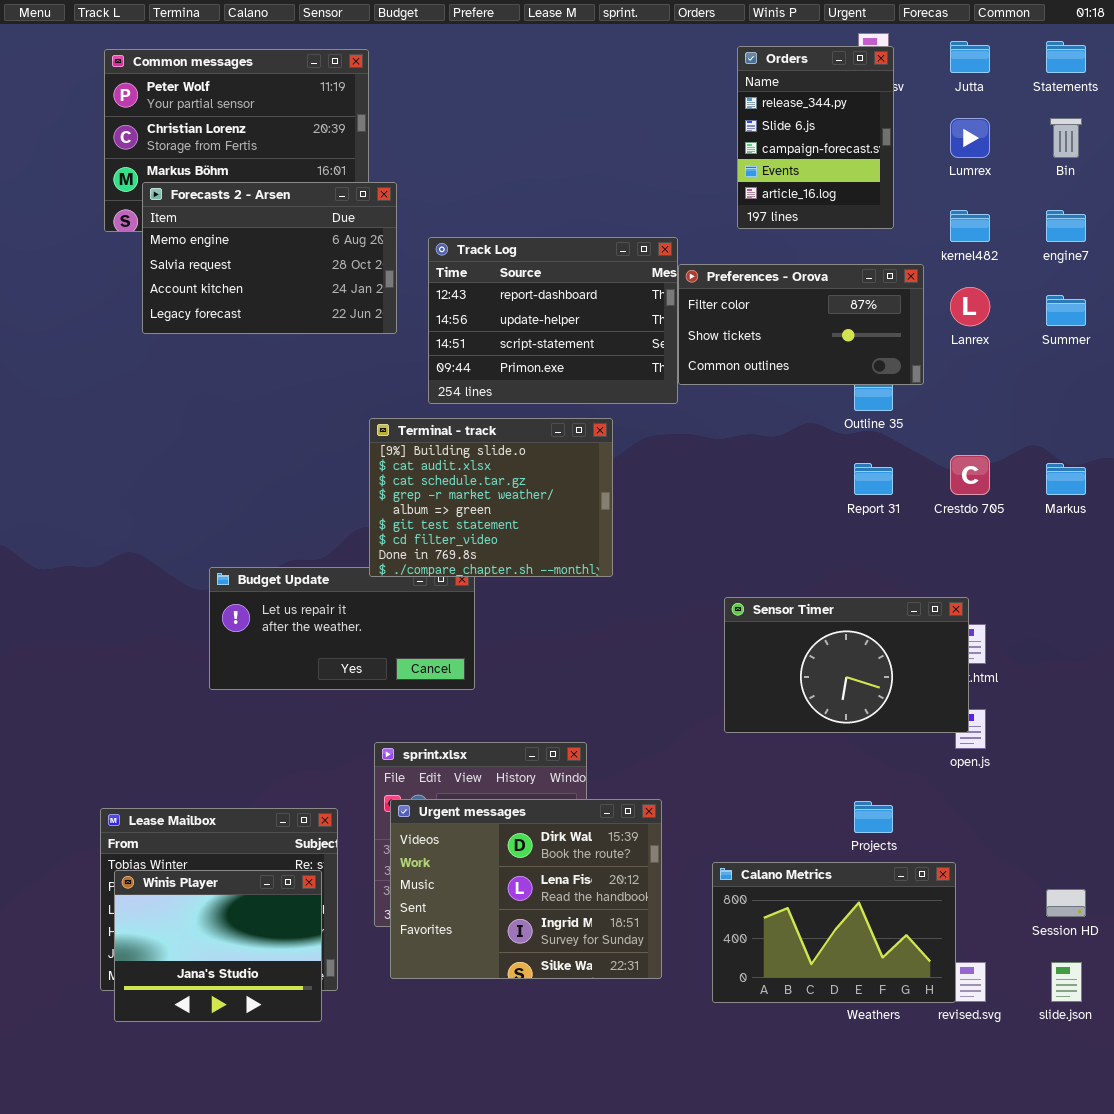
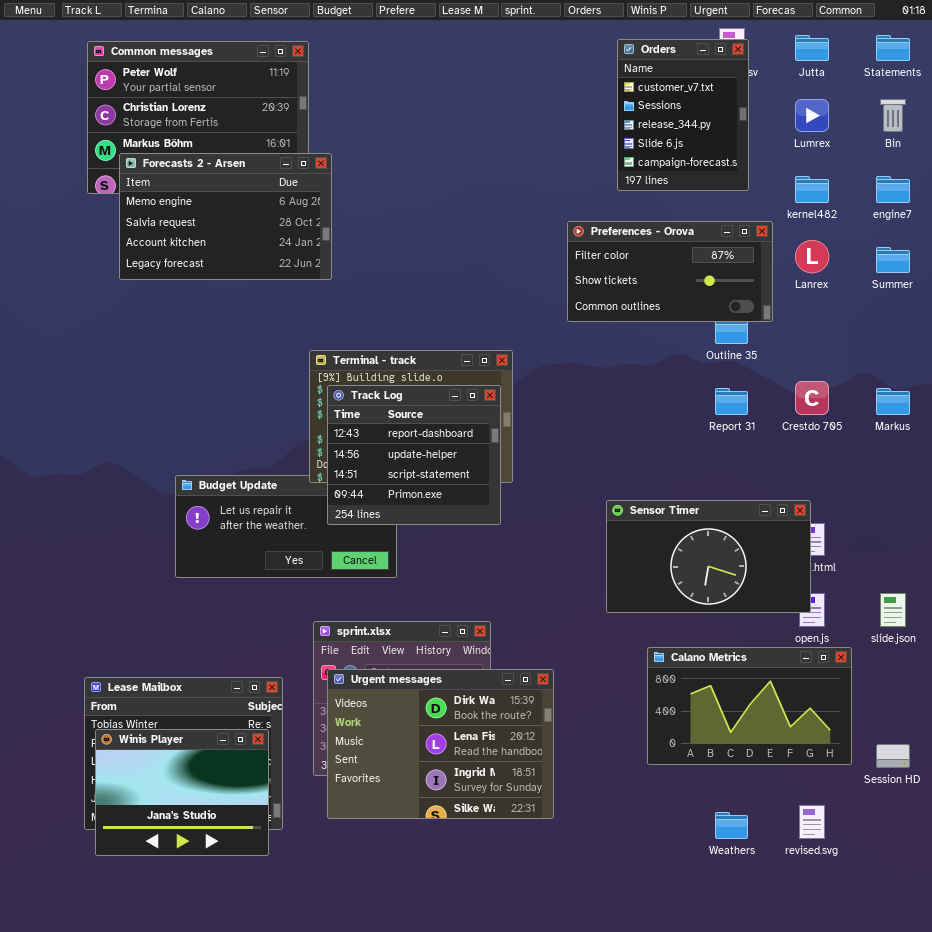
Orders: [737,46,894,229] -> [617,39,749,191], scrolled up 2 rows
Track Log: [428,237,678,404] -> [327,385,501,525], moved, resized
Calano Metrics: [712,862,956,1003] -> [647,647,852,765], moved
slide.json: [1051,962,1082,1002] -> [880,593,906,627], moved

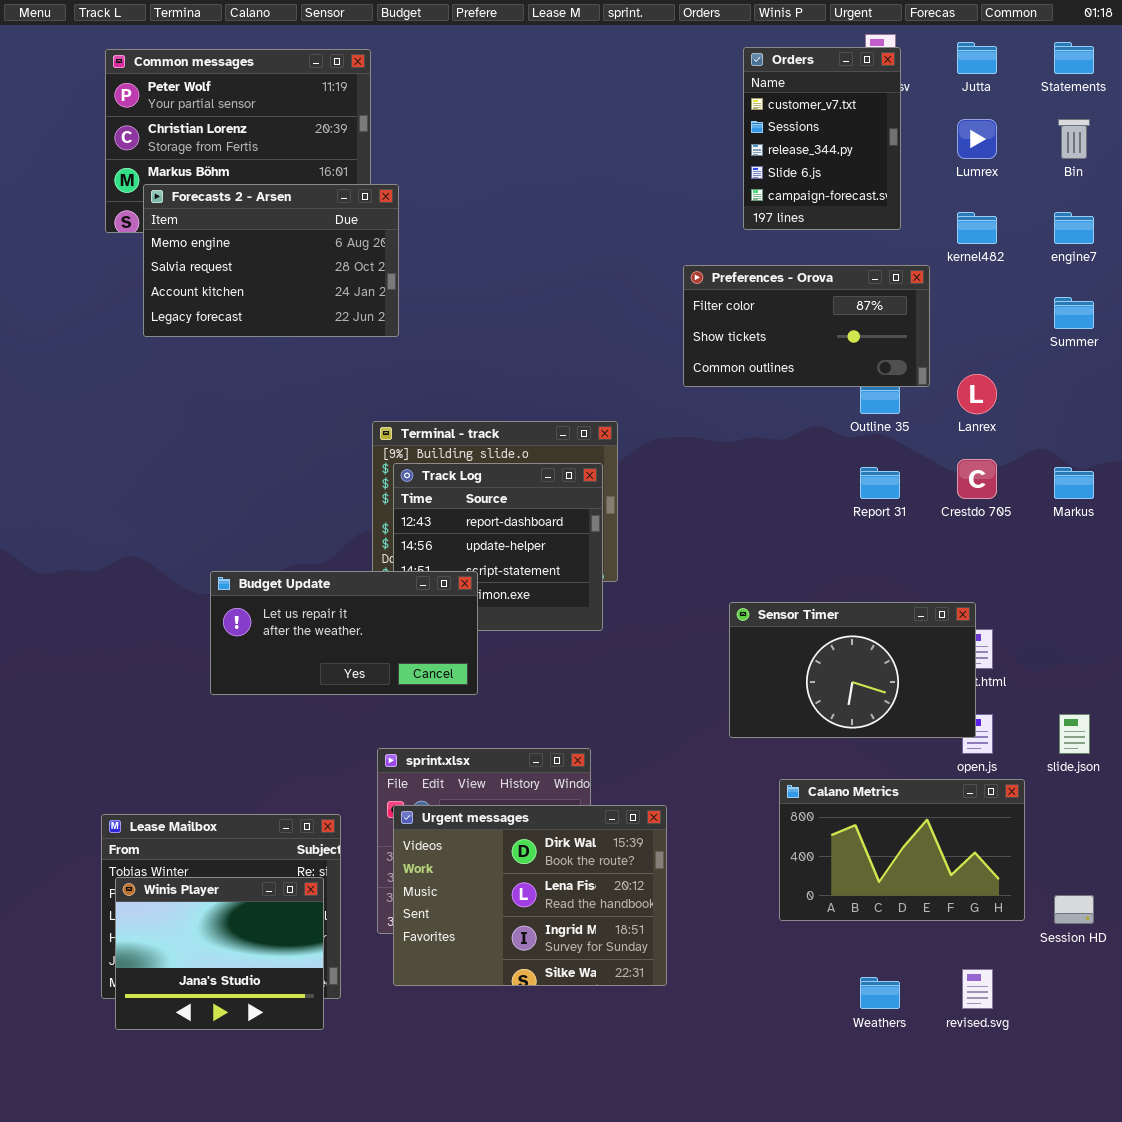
Lanrex: [795,240,829,273] -> [957,374,997,414], moved
Budget Update: [175,475,397,578] -> [210,571,478,695], raised

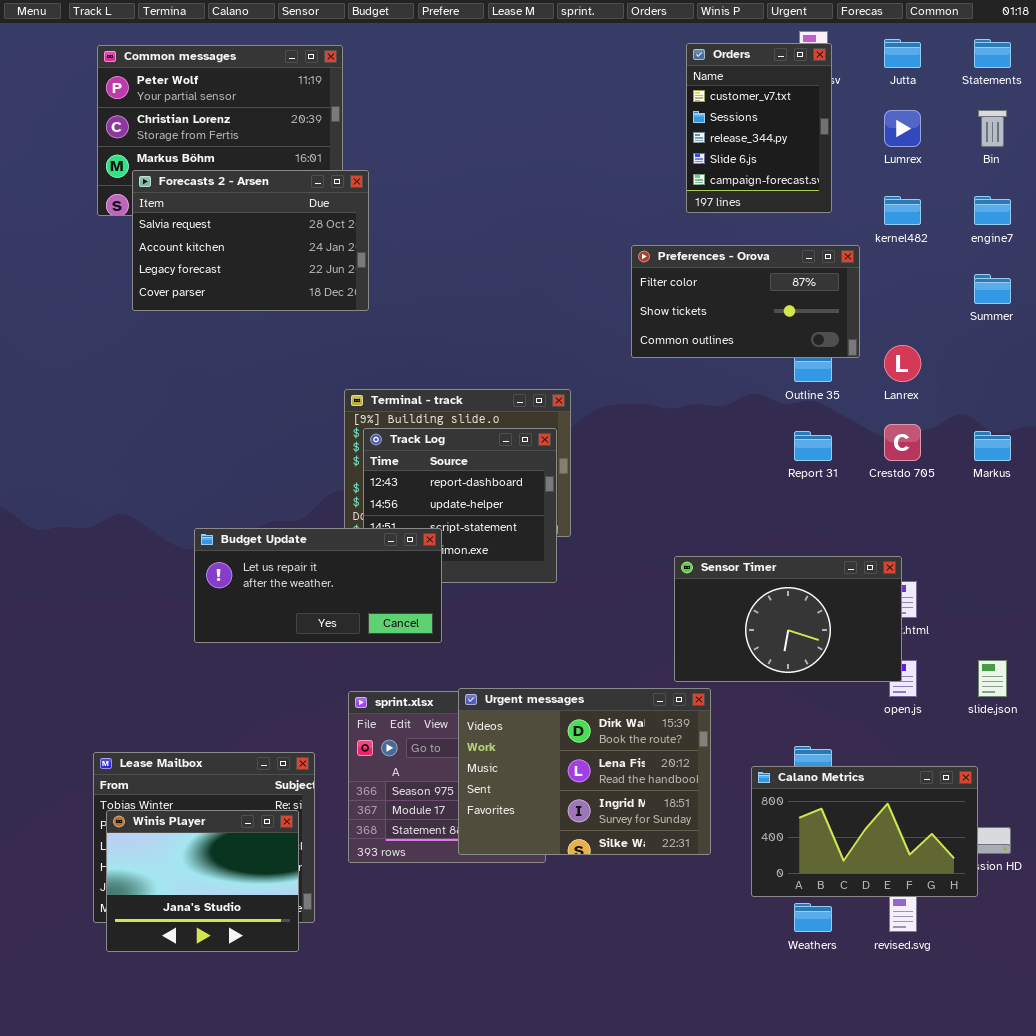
Forecasts 2 - Arsen: [143,184,399,337] -> [132,170,369,311], scrolled down 1 row
Calano Metrics: [779,779,1025,921] -> [751,766,978,897], moved
Urgent messages: [393,805,667,986] -> [458,688,711,855], moved

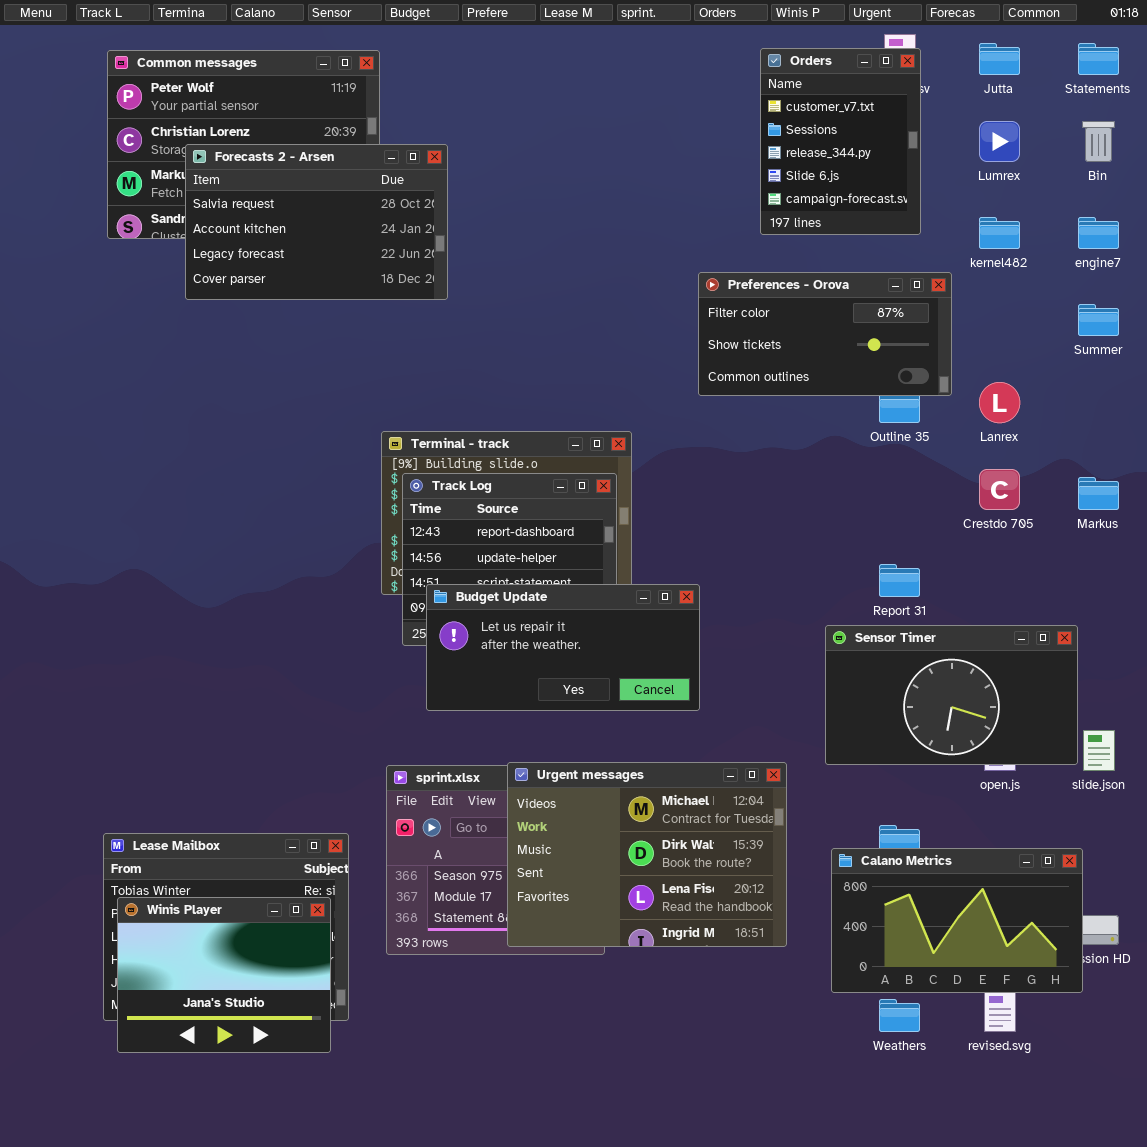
Forecasts 2 - Arsen: [132,170,369,311] -> [185,144,448,300], moved
Report 31: [794,431,832,461] -> [879,564,920,597], moved
Budget Update: [194,528,442,643] -> [426,584,700,711], moved
Sensor Timer: [674,556,902,682] -> [825,625,1078,765], moved
Urgent messages: [458,688,711,855] -> [507,762,787,947], scrolled up 1 row

